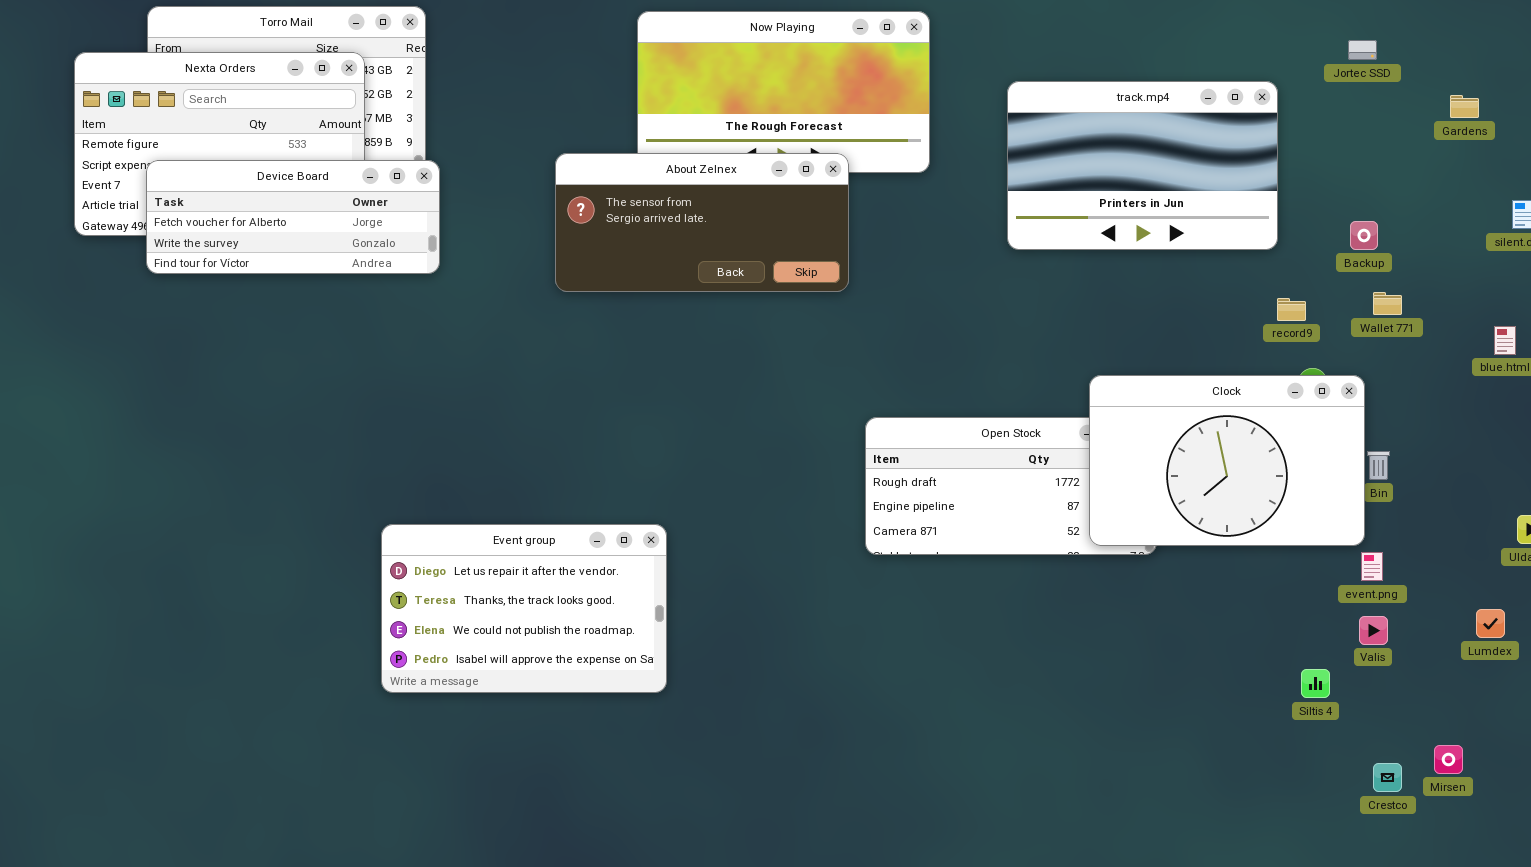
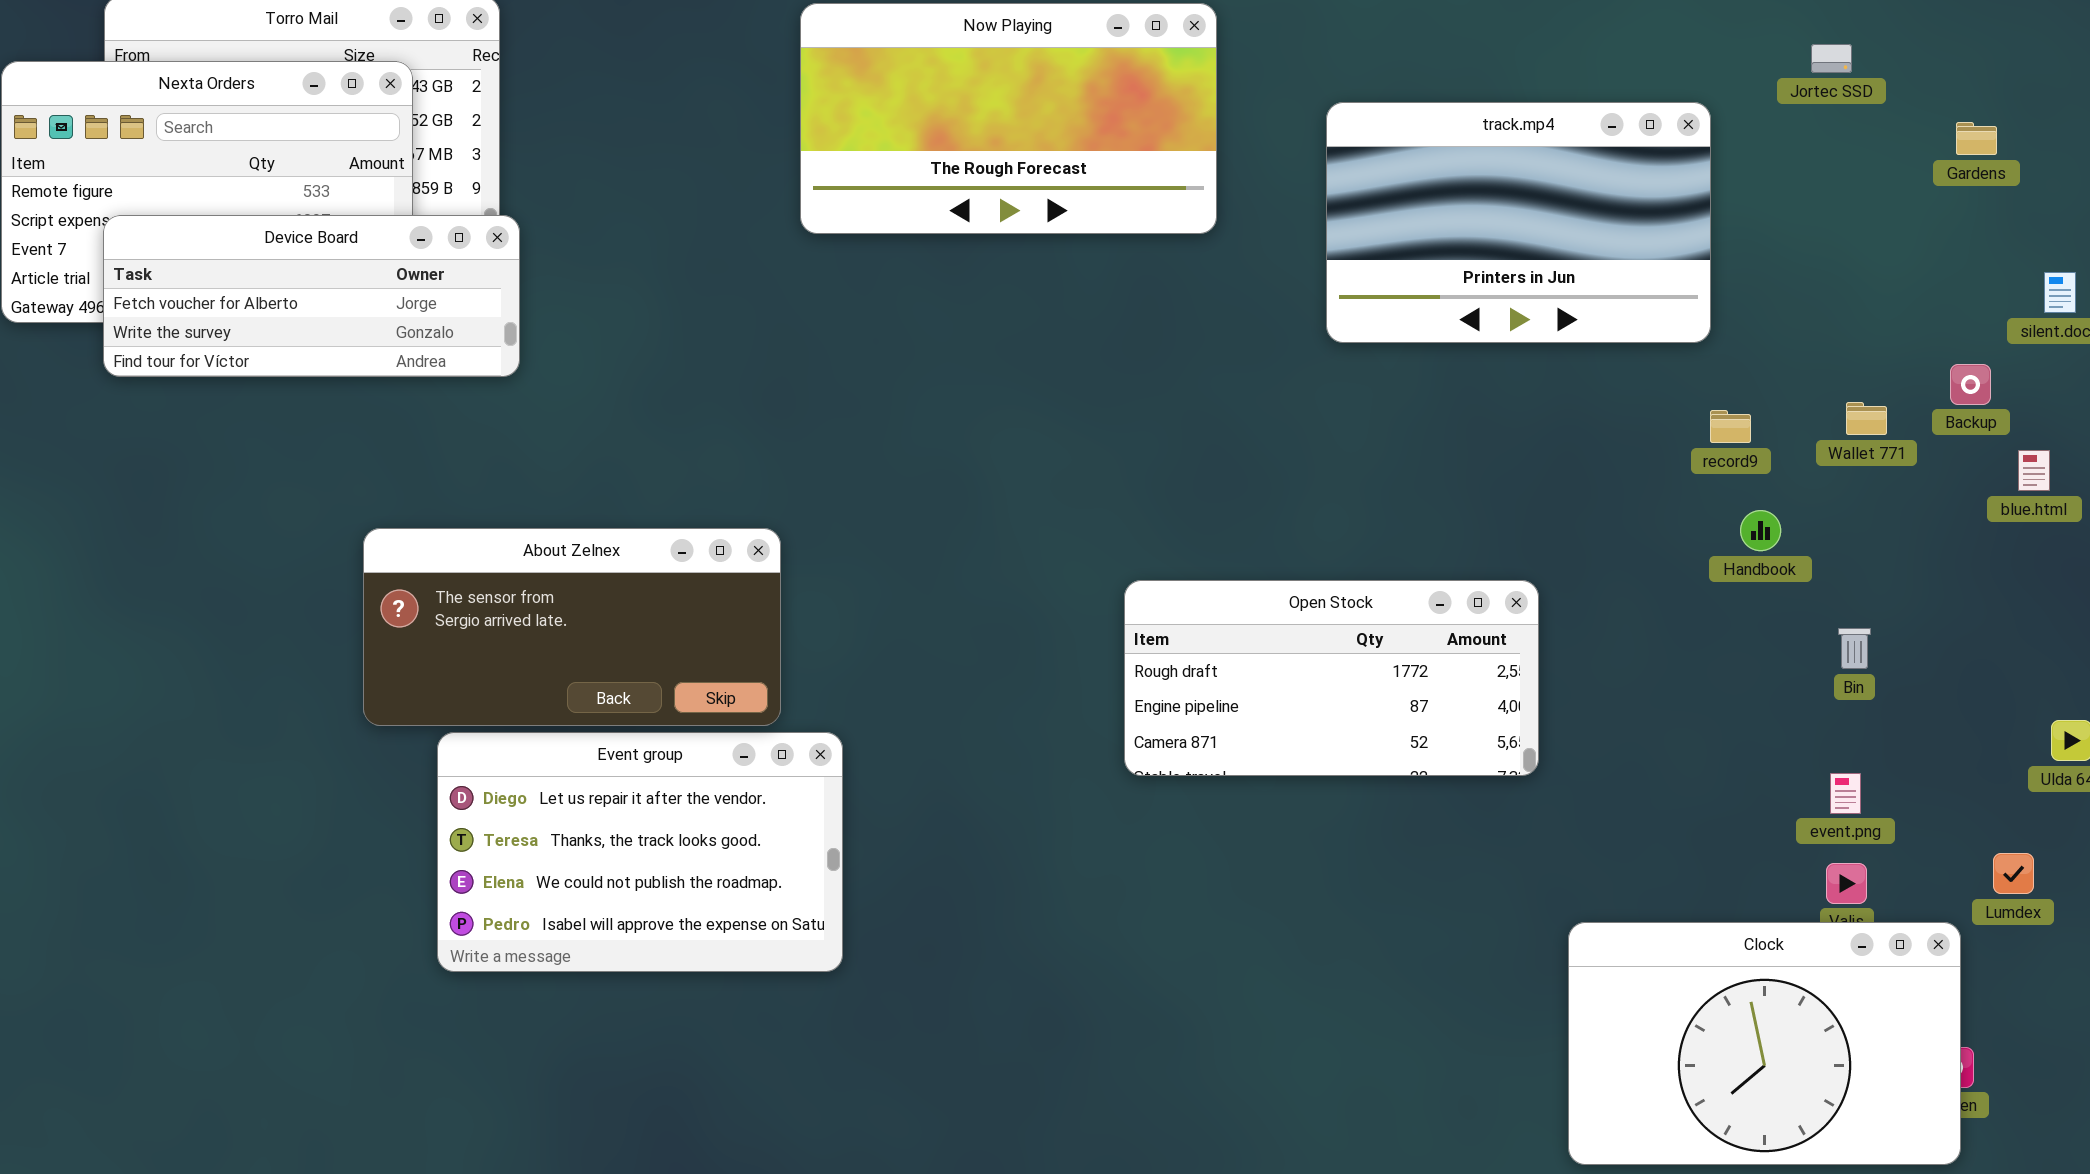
About Zelnex: [555,153,849,292] -> [363,528,781,726], moved
Backup: [1350,221,1378,250] -> [1950,364,1991,405], moved
Clock: [1089,375,1365,546] -> [1568,922,1961,1165], moved

